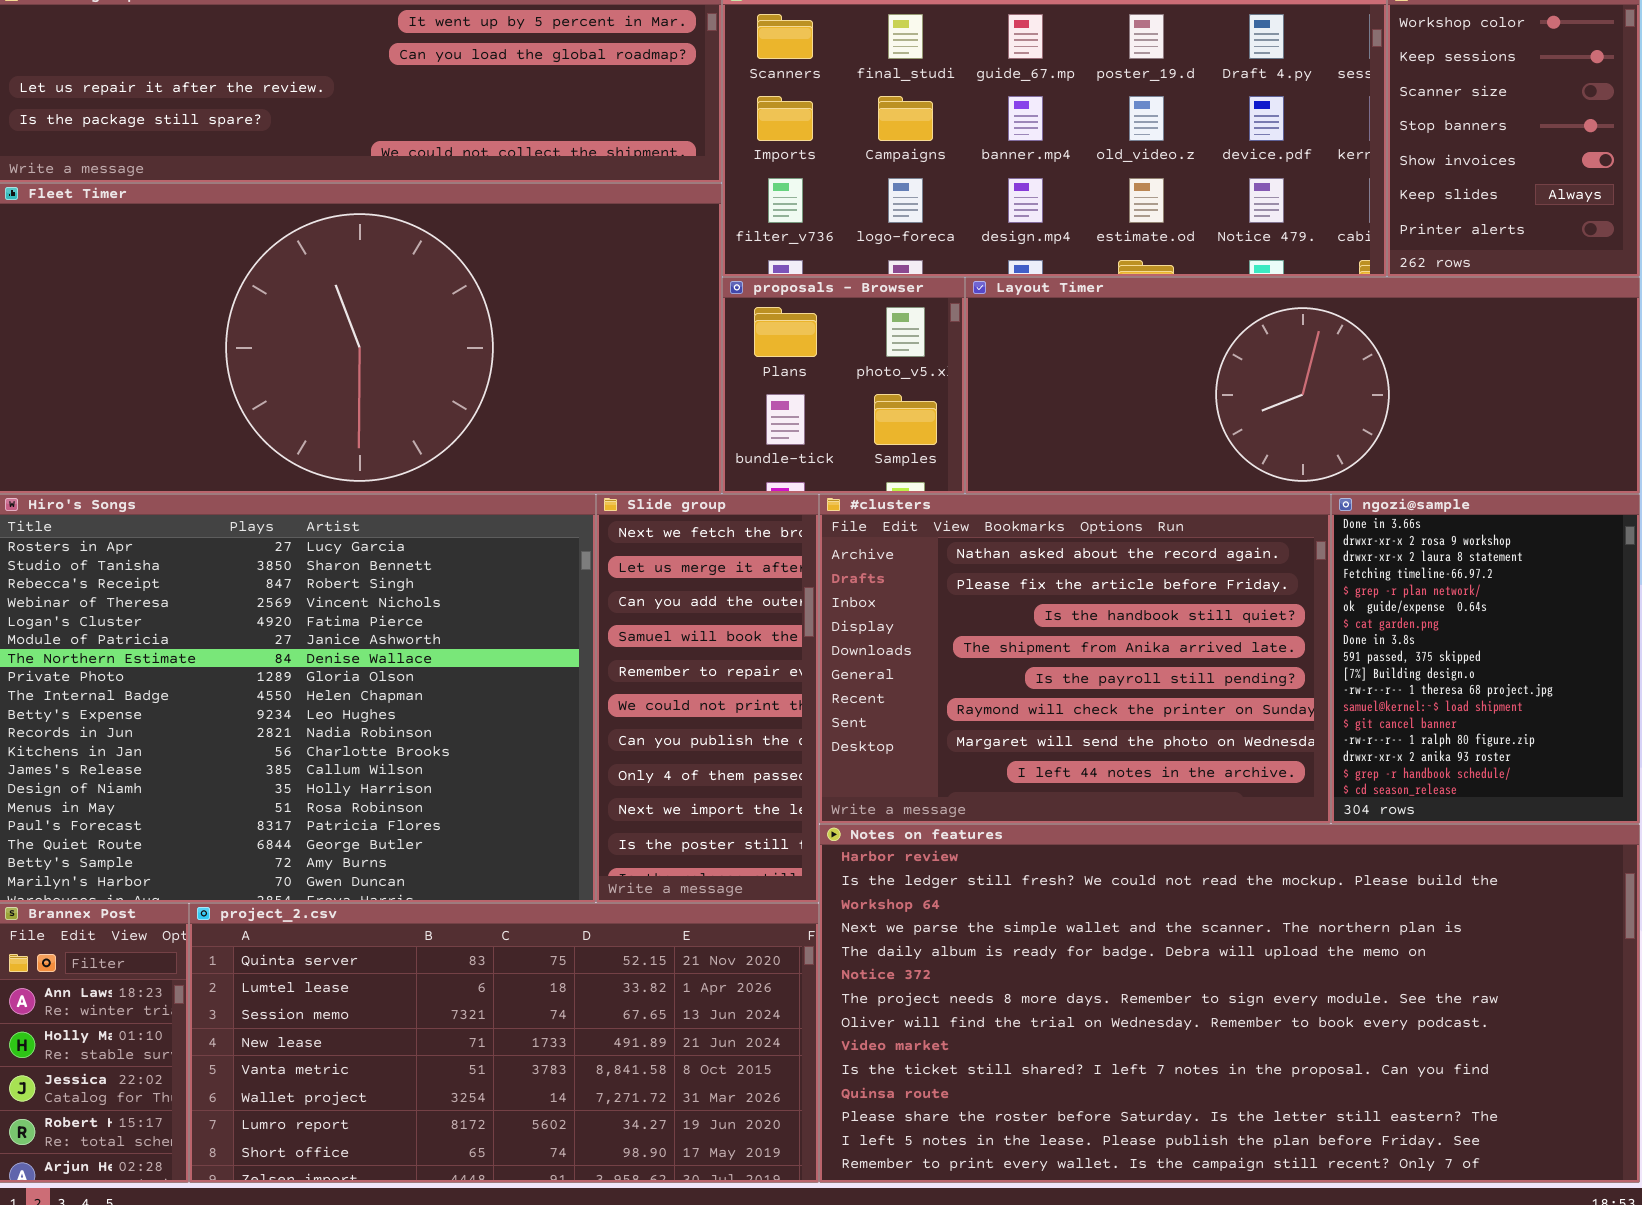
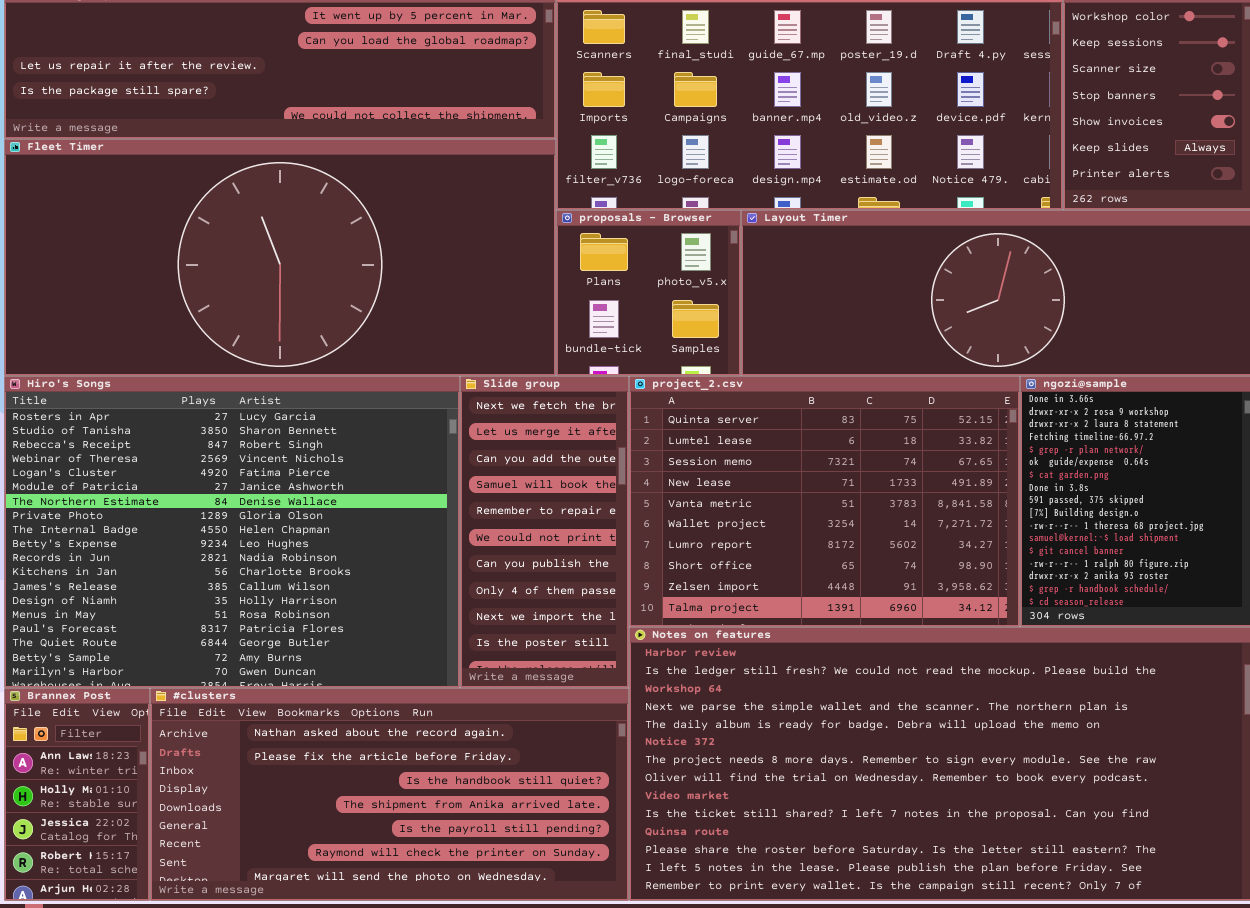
#clusters: [819,494,1331,824] -> [150,688,629,901], moved, resized
project_2.csv: [189,903,819,1183] -> [629,376,1020,627], moved, resized

